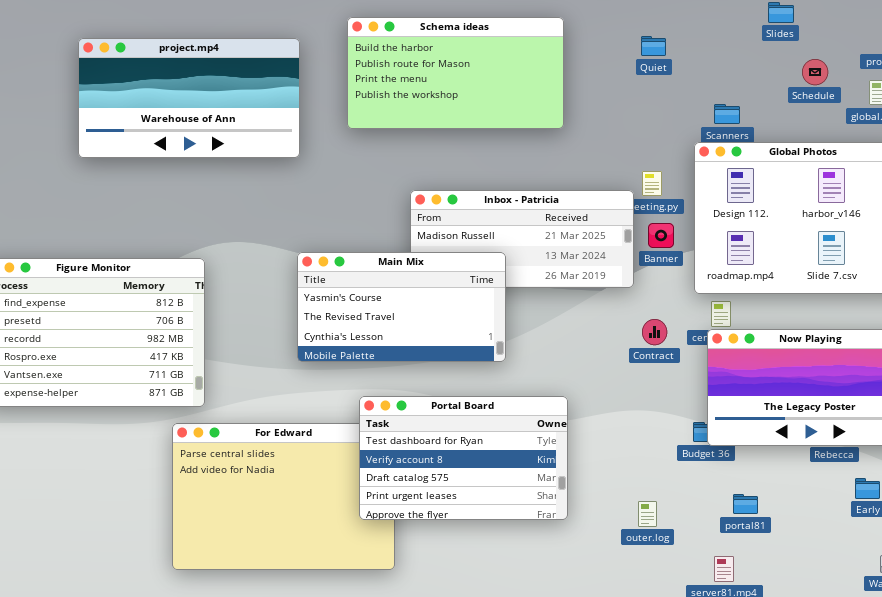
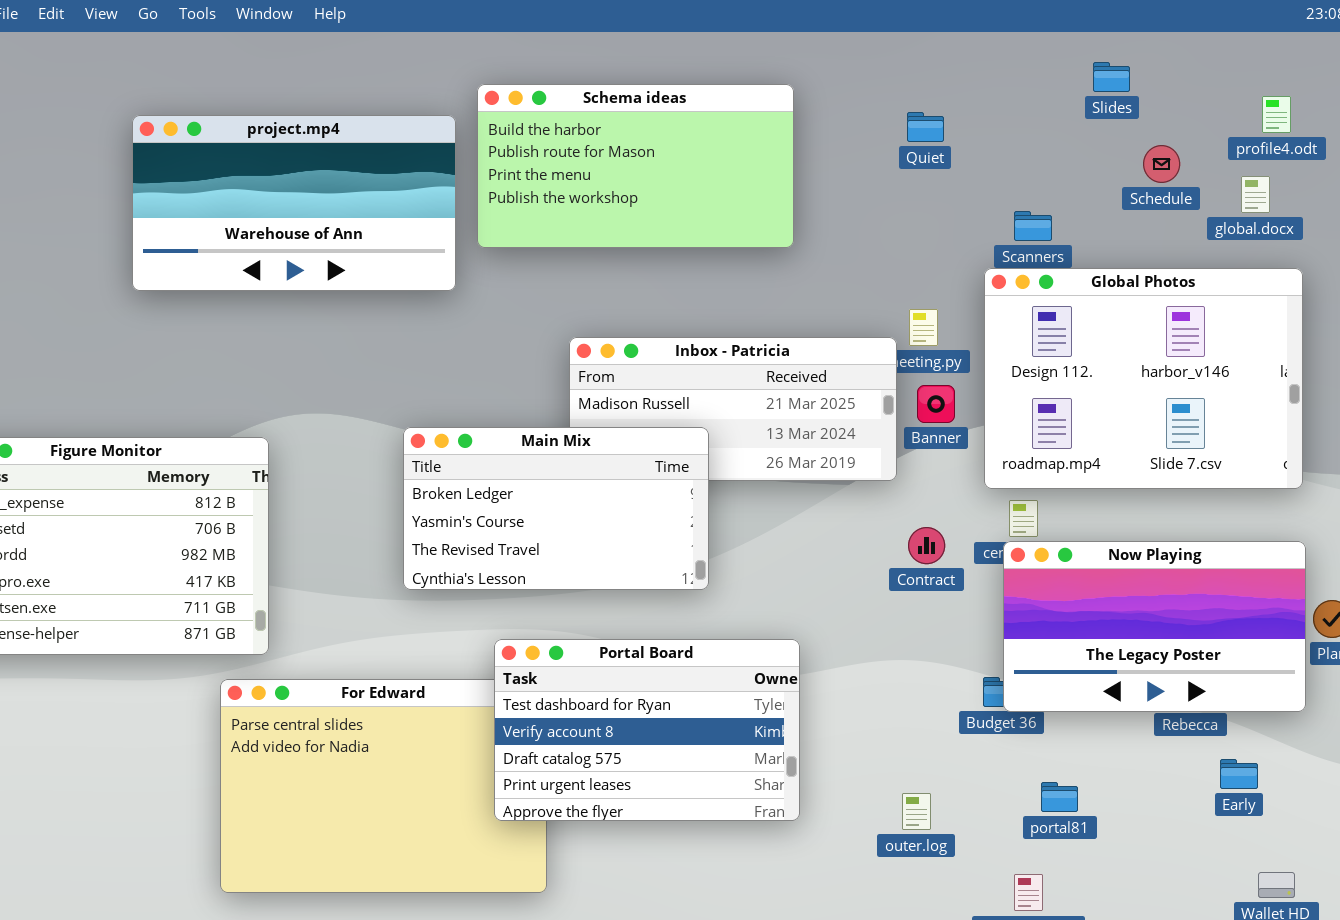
project.mp4: [78,38,300,158] -> [132,115,456,291], moved
Main Mix: [297,252,506,362] -> [403,427,709,590], scrolled up 1 row

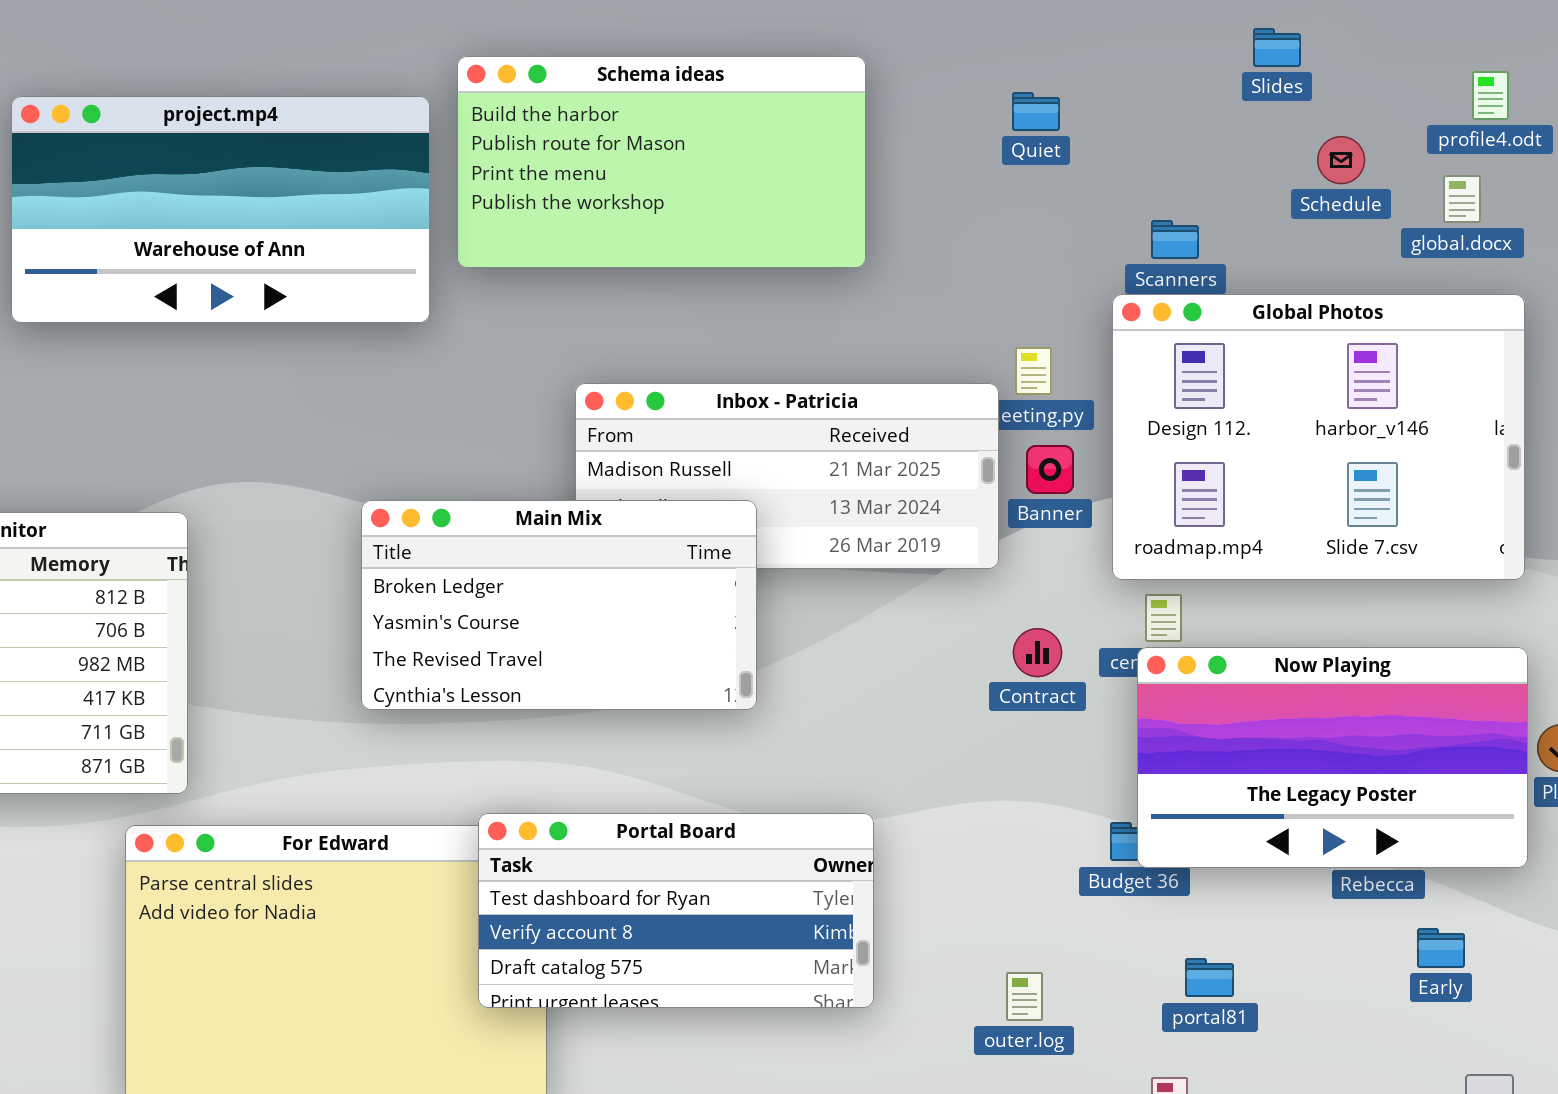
Portal Board: [494,639,800,821] -> [478,813,874,1008], resized

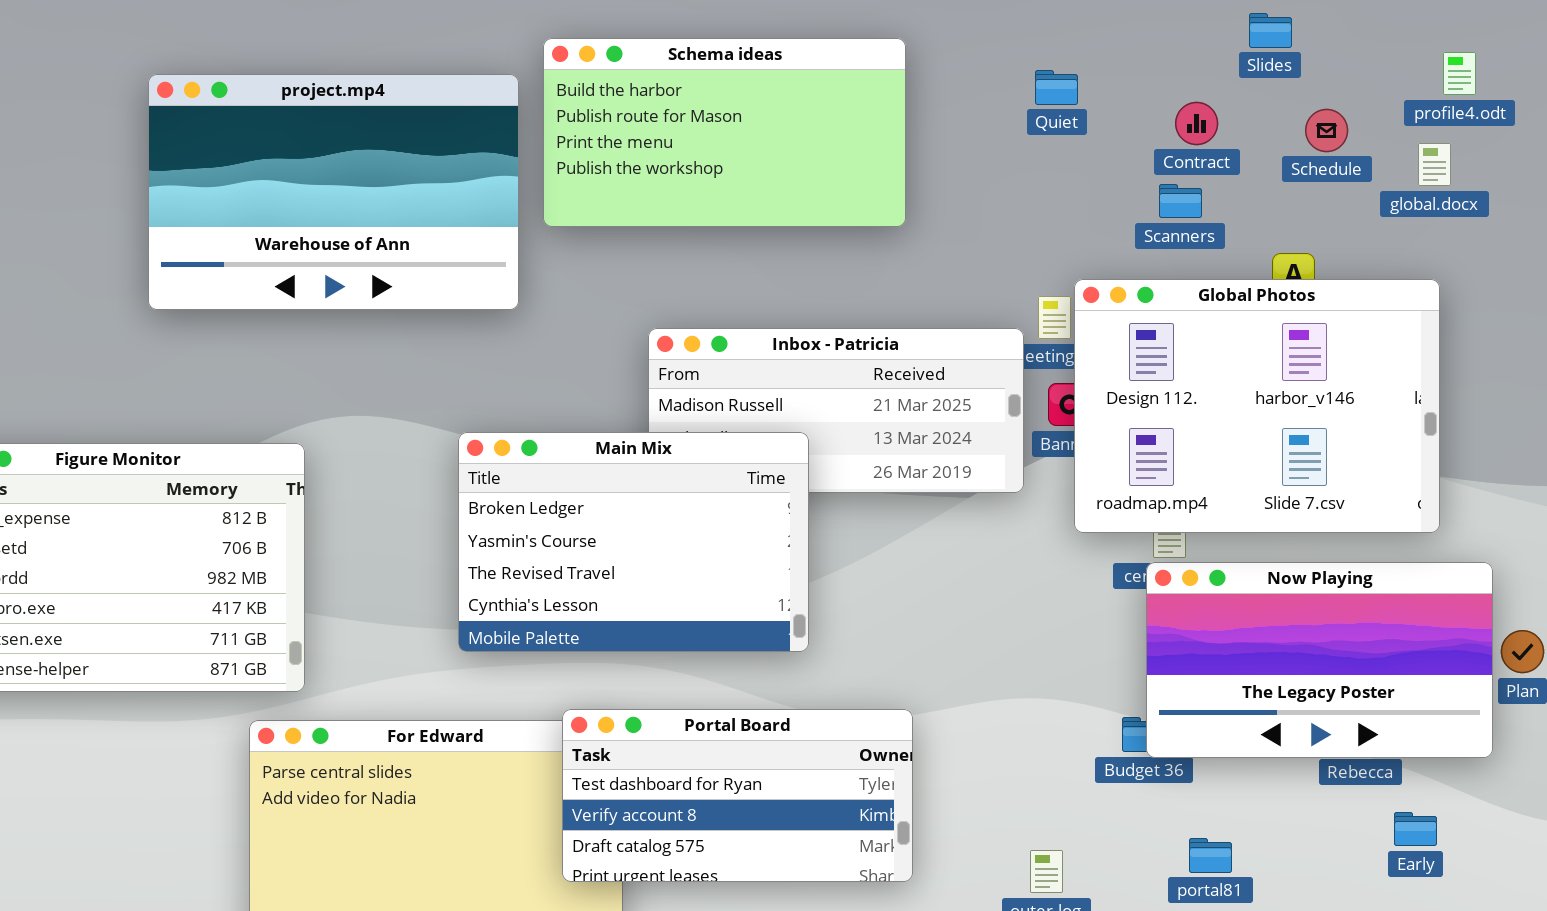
project.mp4: [11,96,430,323] -> [148,74,519,310], resized
Global Photos: [1112,294,1525,580] -> [1074,279,1440,533], moved
Main Mix: [361,500,757,710] -> [458,432,809,652], resized
Contract: [1013,628,1062,677] -> [1175,102,1218,145], moved

